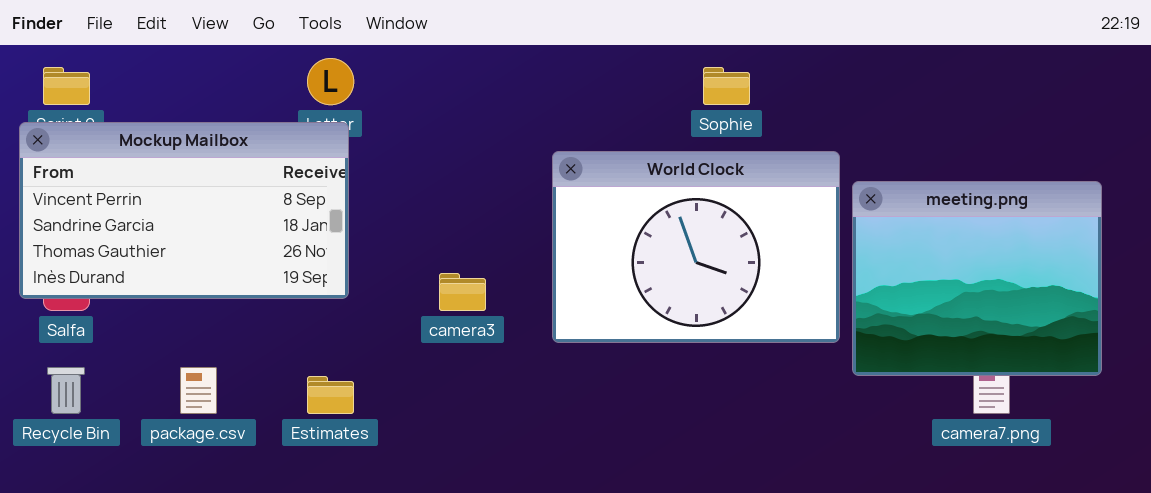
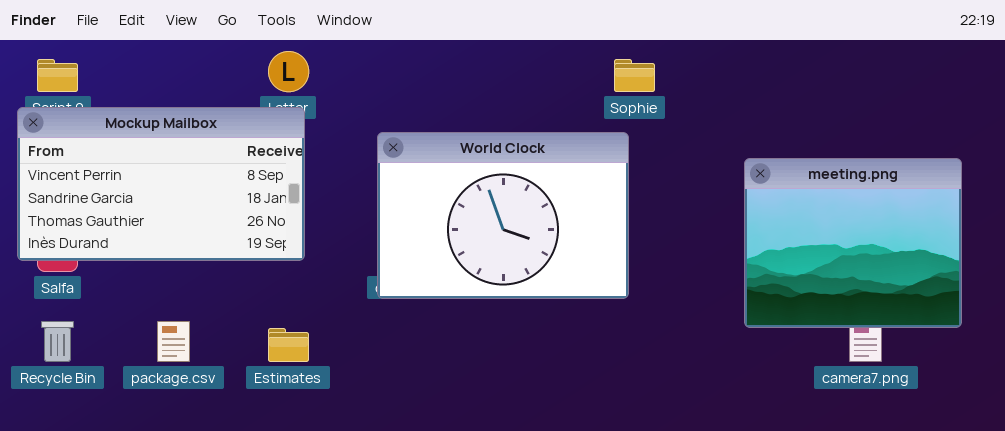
World Clock: [552,151,840,343] -> [377,132,629,299], moved

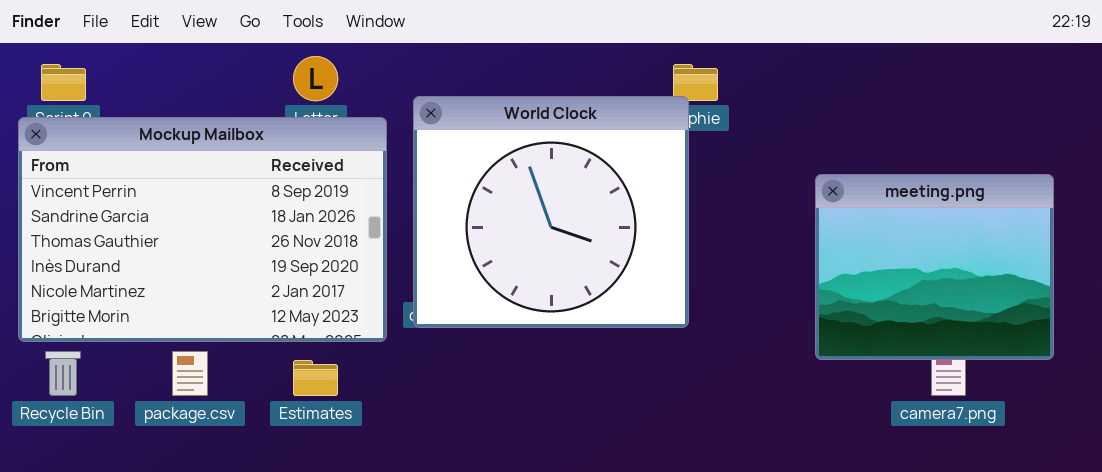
Mockup Mailbox: [17,107,305,261] -> [18,117,387,342], resized
World Clock: [377,132,629,299] -> [413,96,689,328], resized

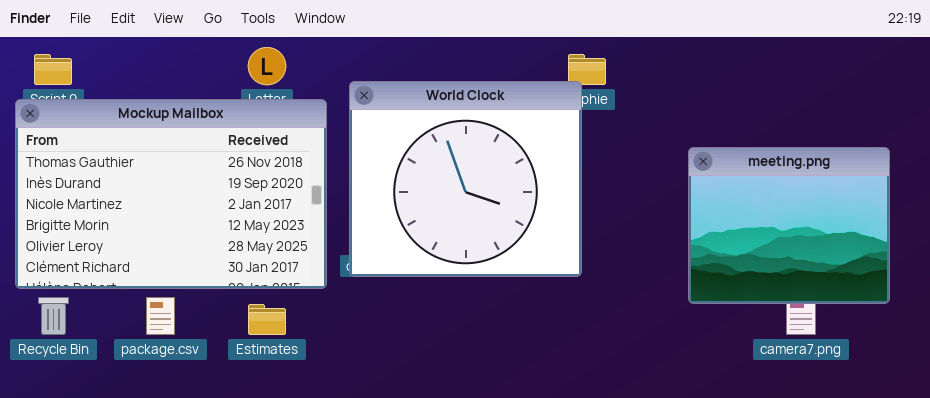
Mockup Mailbox: [18,117,387,342] -> [15,99,327,289], scrolled down 2 rows

